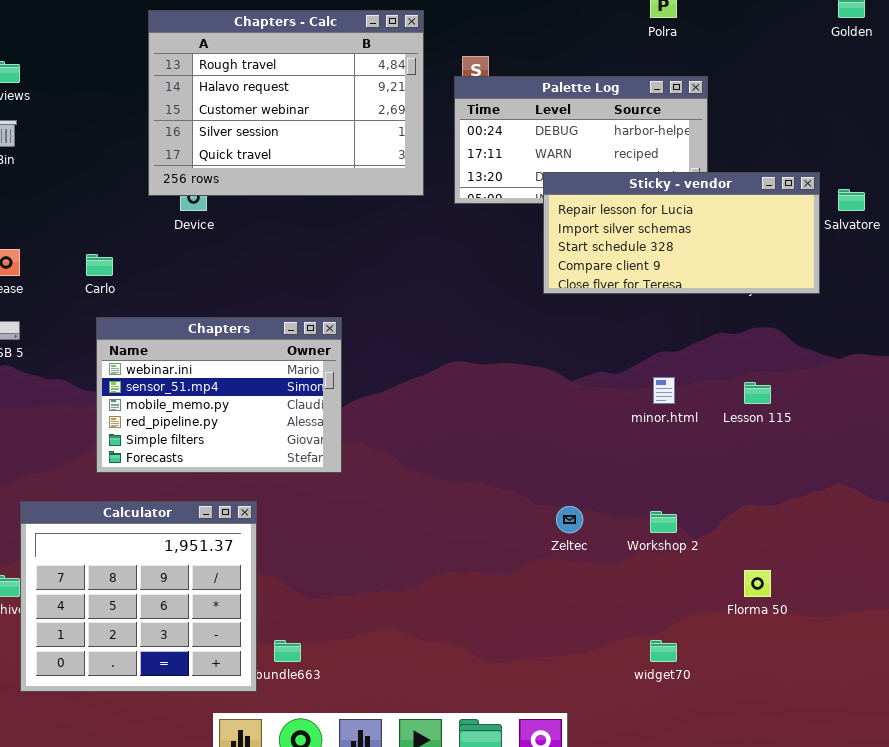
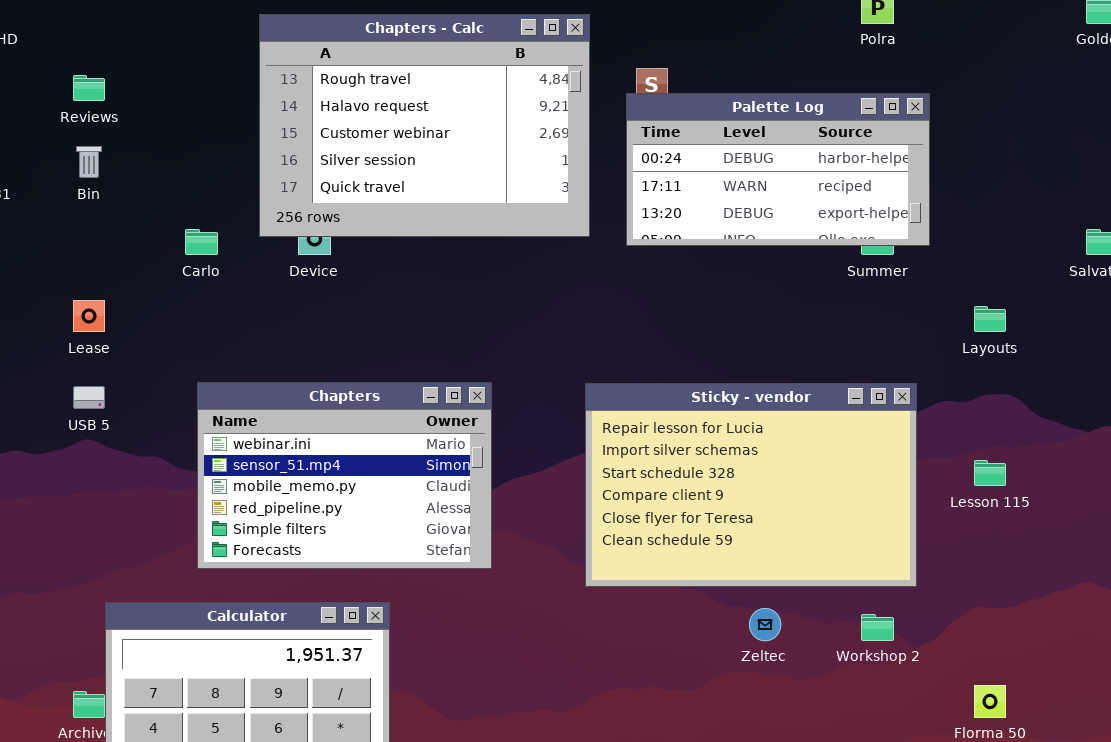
Sticky - vendor: [543,172,820,294] -> [585,383,917,587], moved, resized
Carlo: [86,254,113,276] -> [185,229,218,255], moved

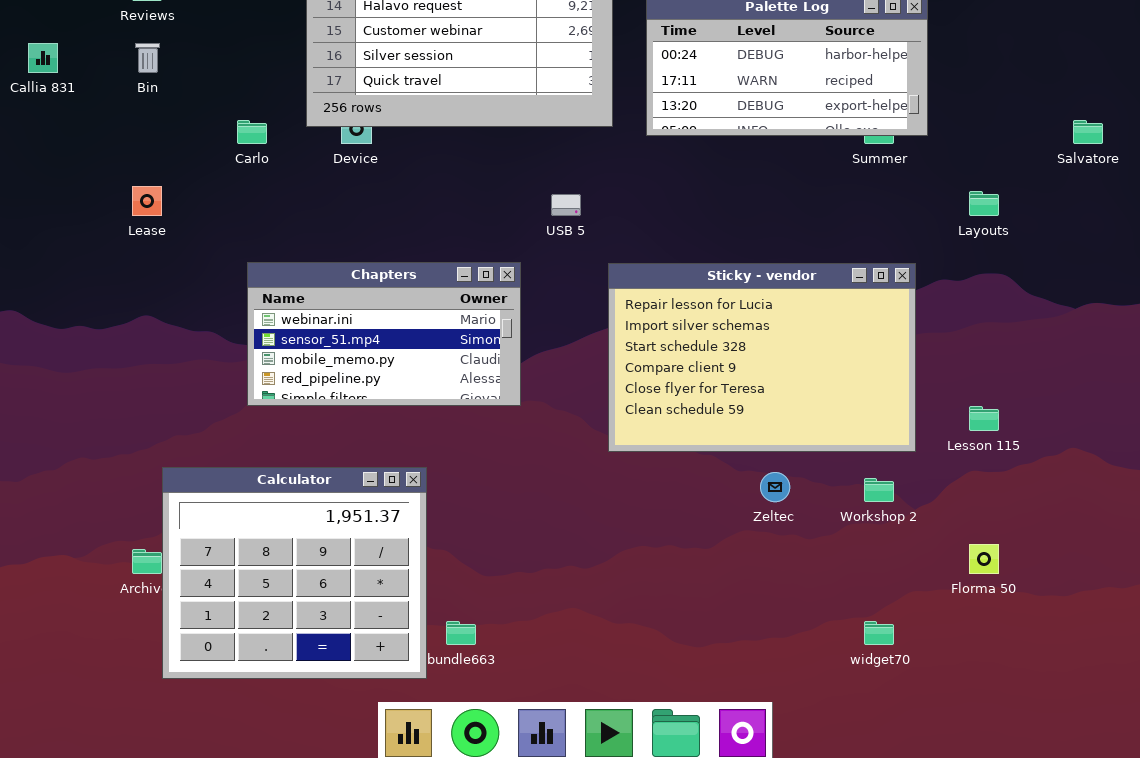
Chapters: [197,382,492,569] -> [247,262,521,406], resized
USB 5: [73,386,105,409] -> [551,194,581,216], moved
Lesson 115: [974,460,1006,486] -> [969,406,999,431], moved

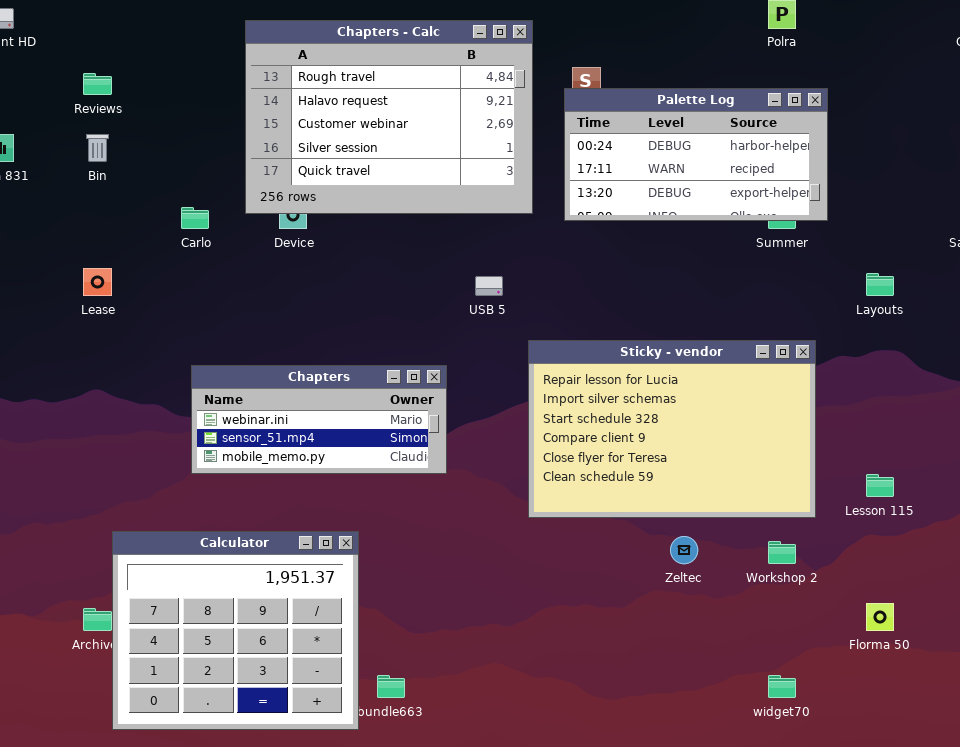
Chapters: [247,262,521,406] -> [191,365,447,474], resized

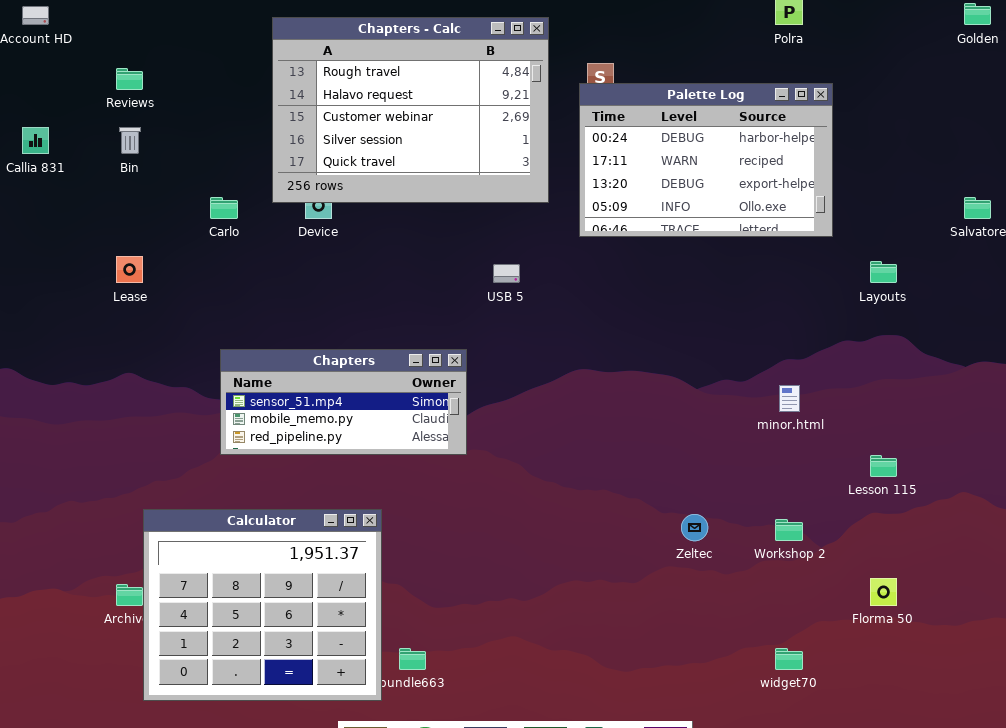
Palette Log: [564,88,828,221] -> [579,83,833,237], resized
Sticky - vendor: [528,340,816,518] -> none, closed
Chapters: [191,365,447,474] -> [220,349,467,455], scrolled down 1 row

